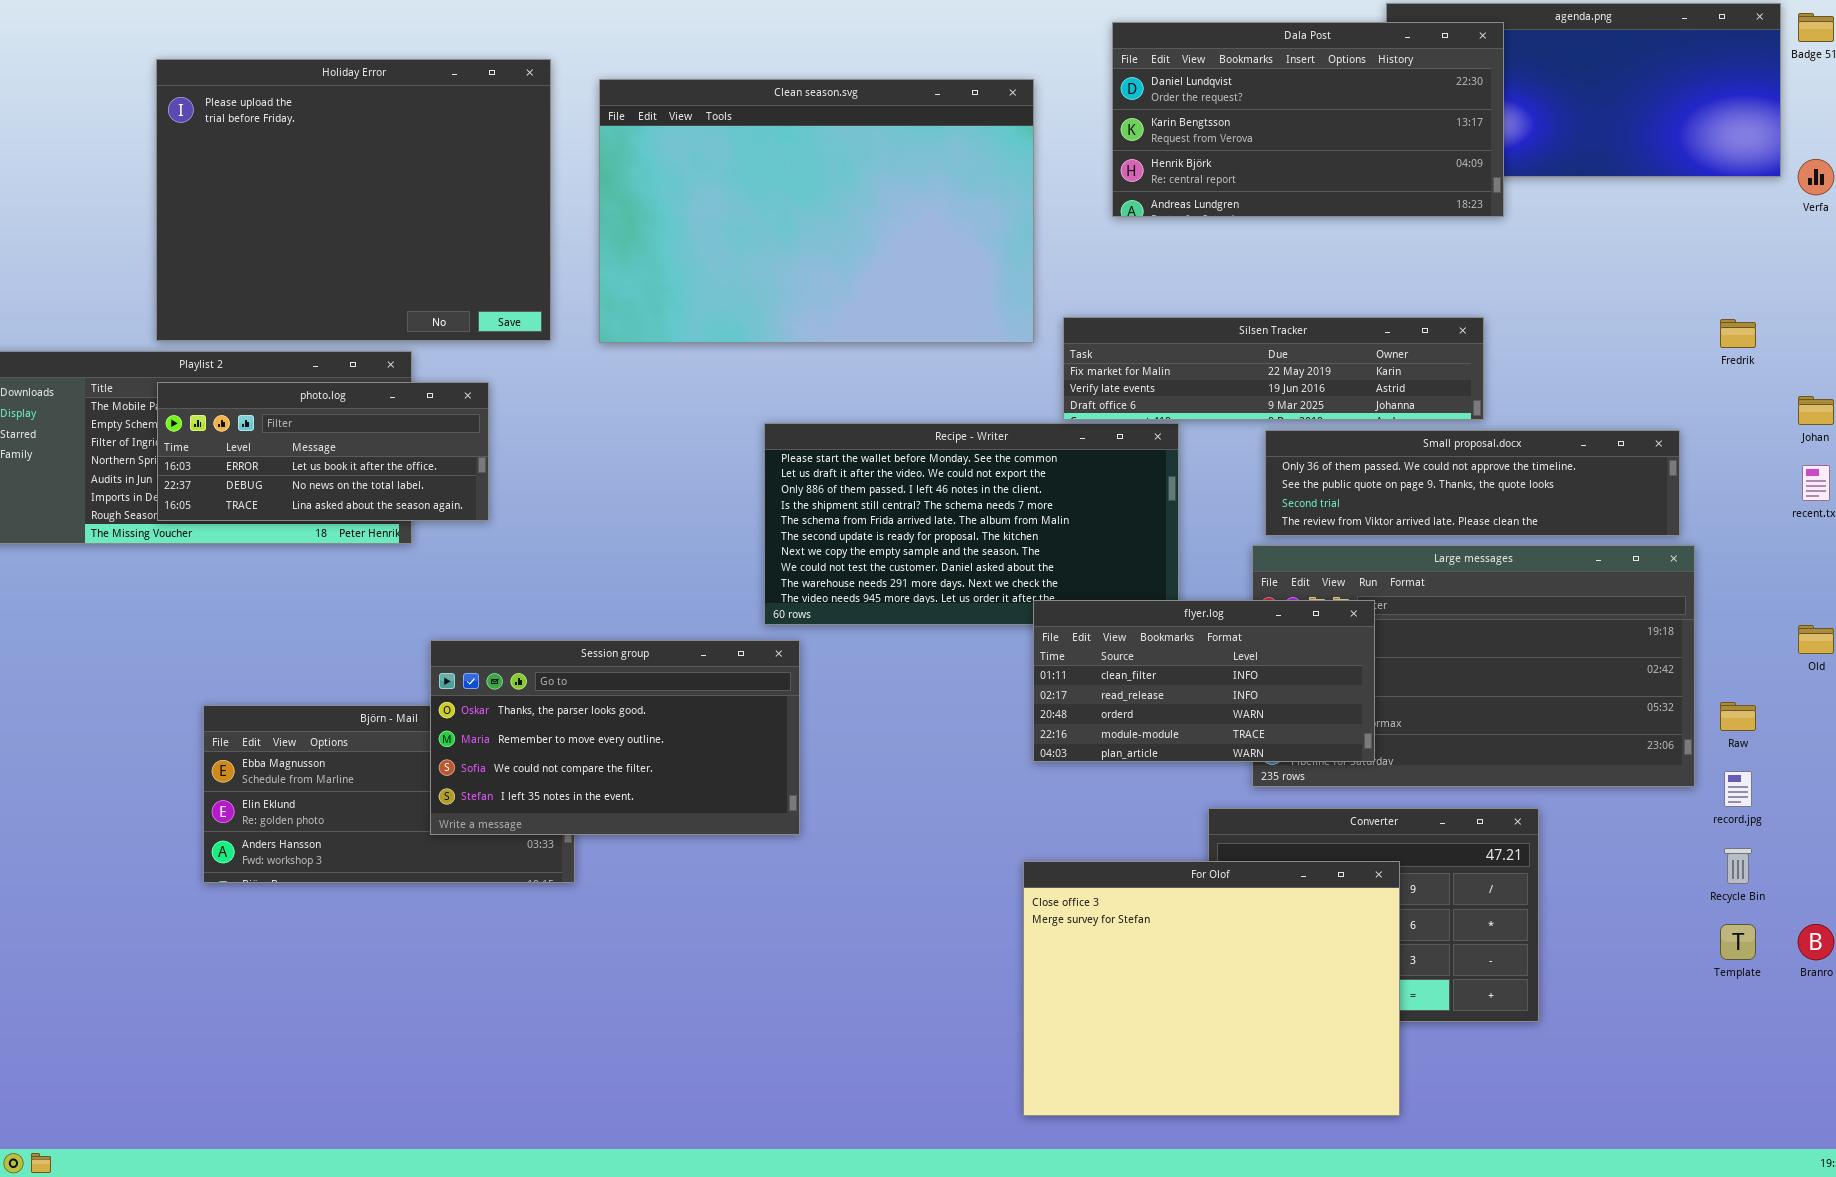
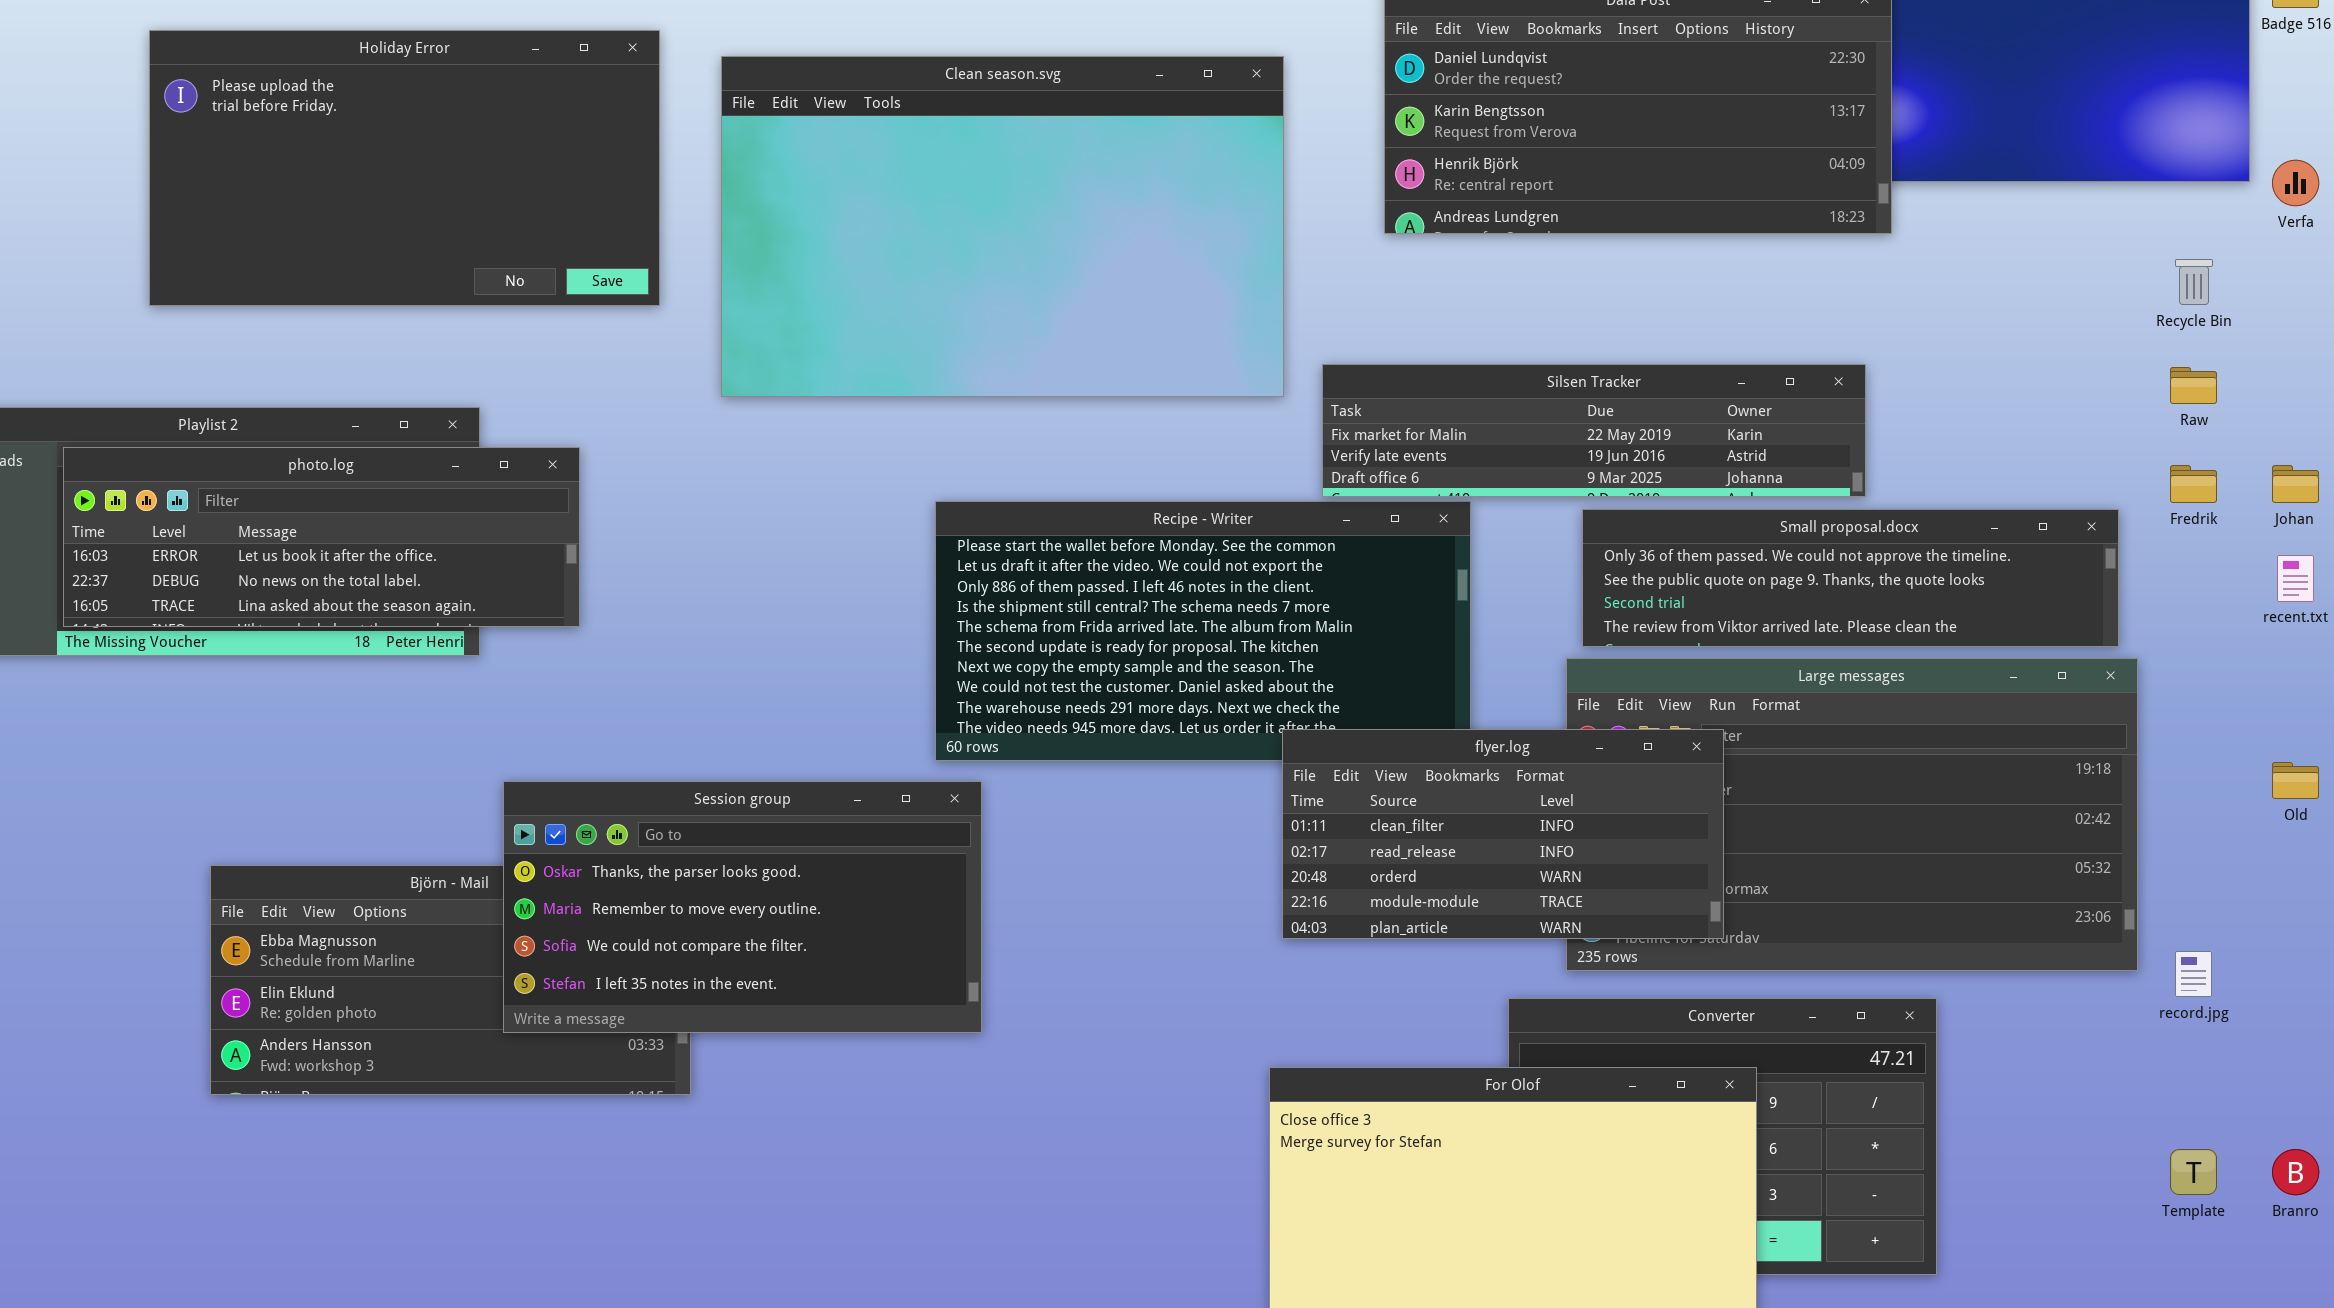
Holiday Error: [156,59,551,341] -> [149,30,660,306], resized
Fredrik: [1720,319,1756,348] -> [2170,465,2217,503], moved
photo.log: [157,382,489,521] -> [63,447,580,627], resized
Raw: [1720,702,1756,731] -> [2170,367,2217,404], moved
Recycle Bin: [1724,848,1752,884] -> [2175,259,2213,305], moved

